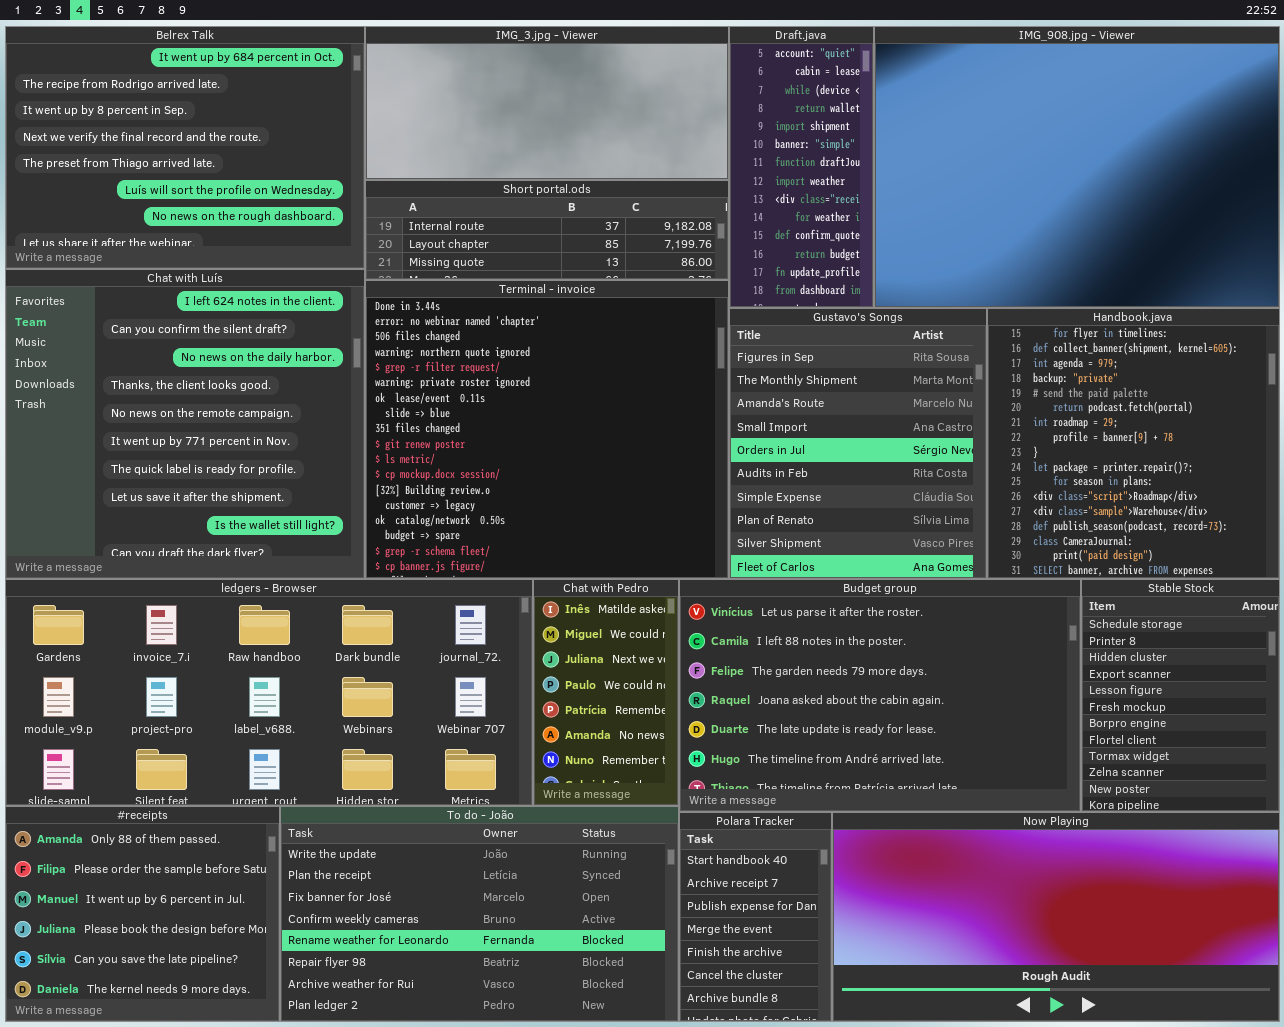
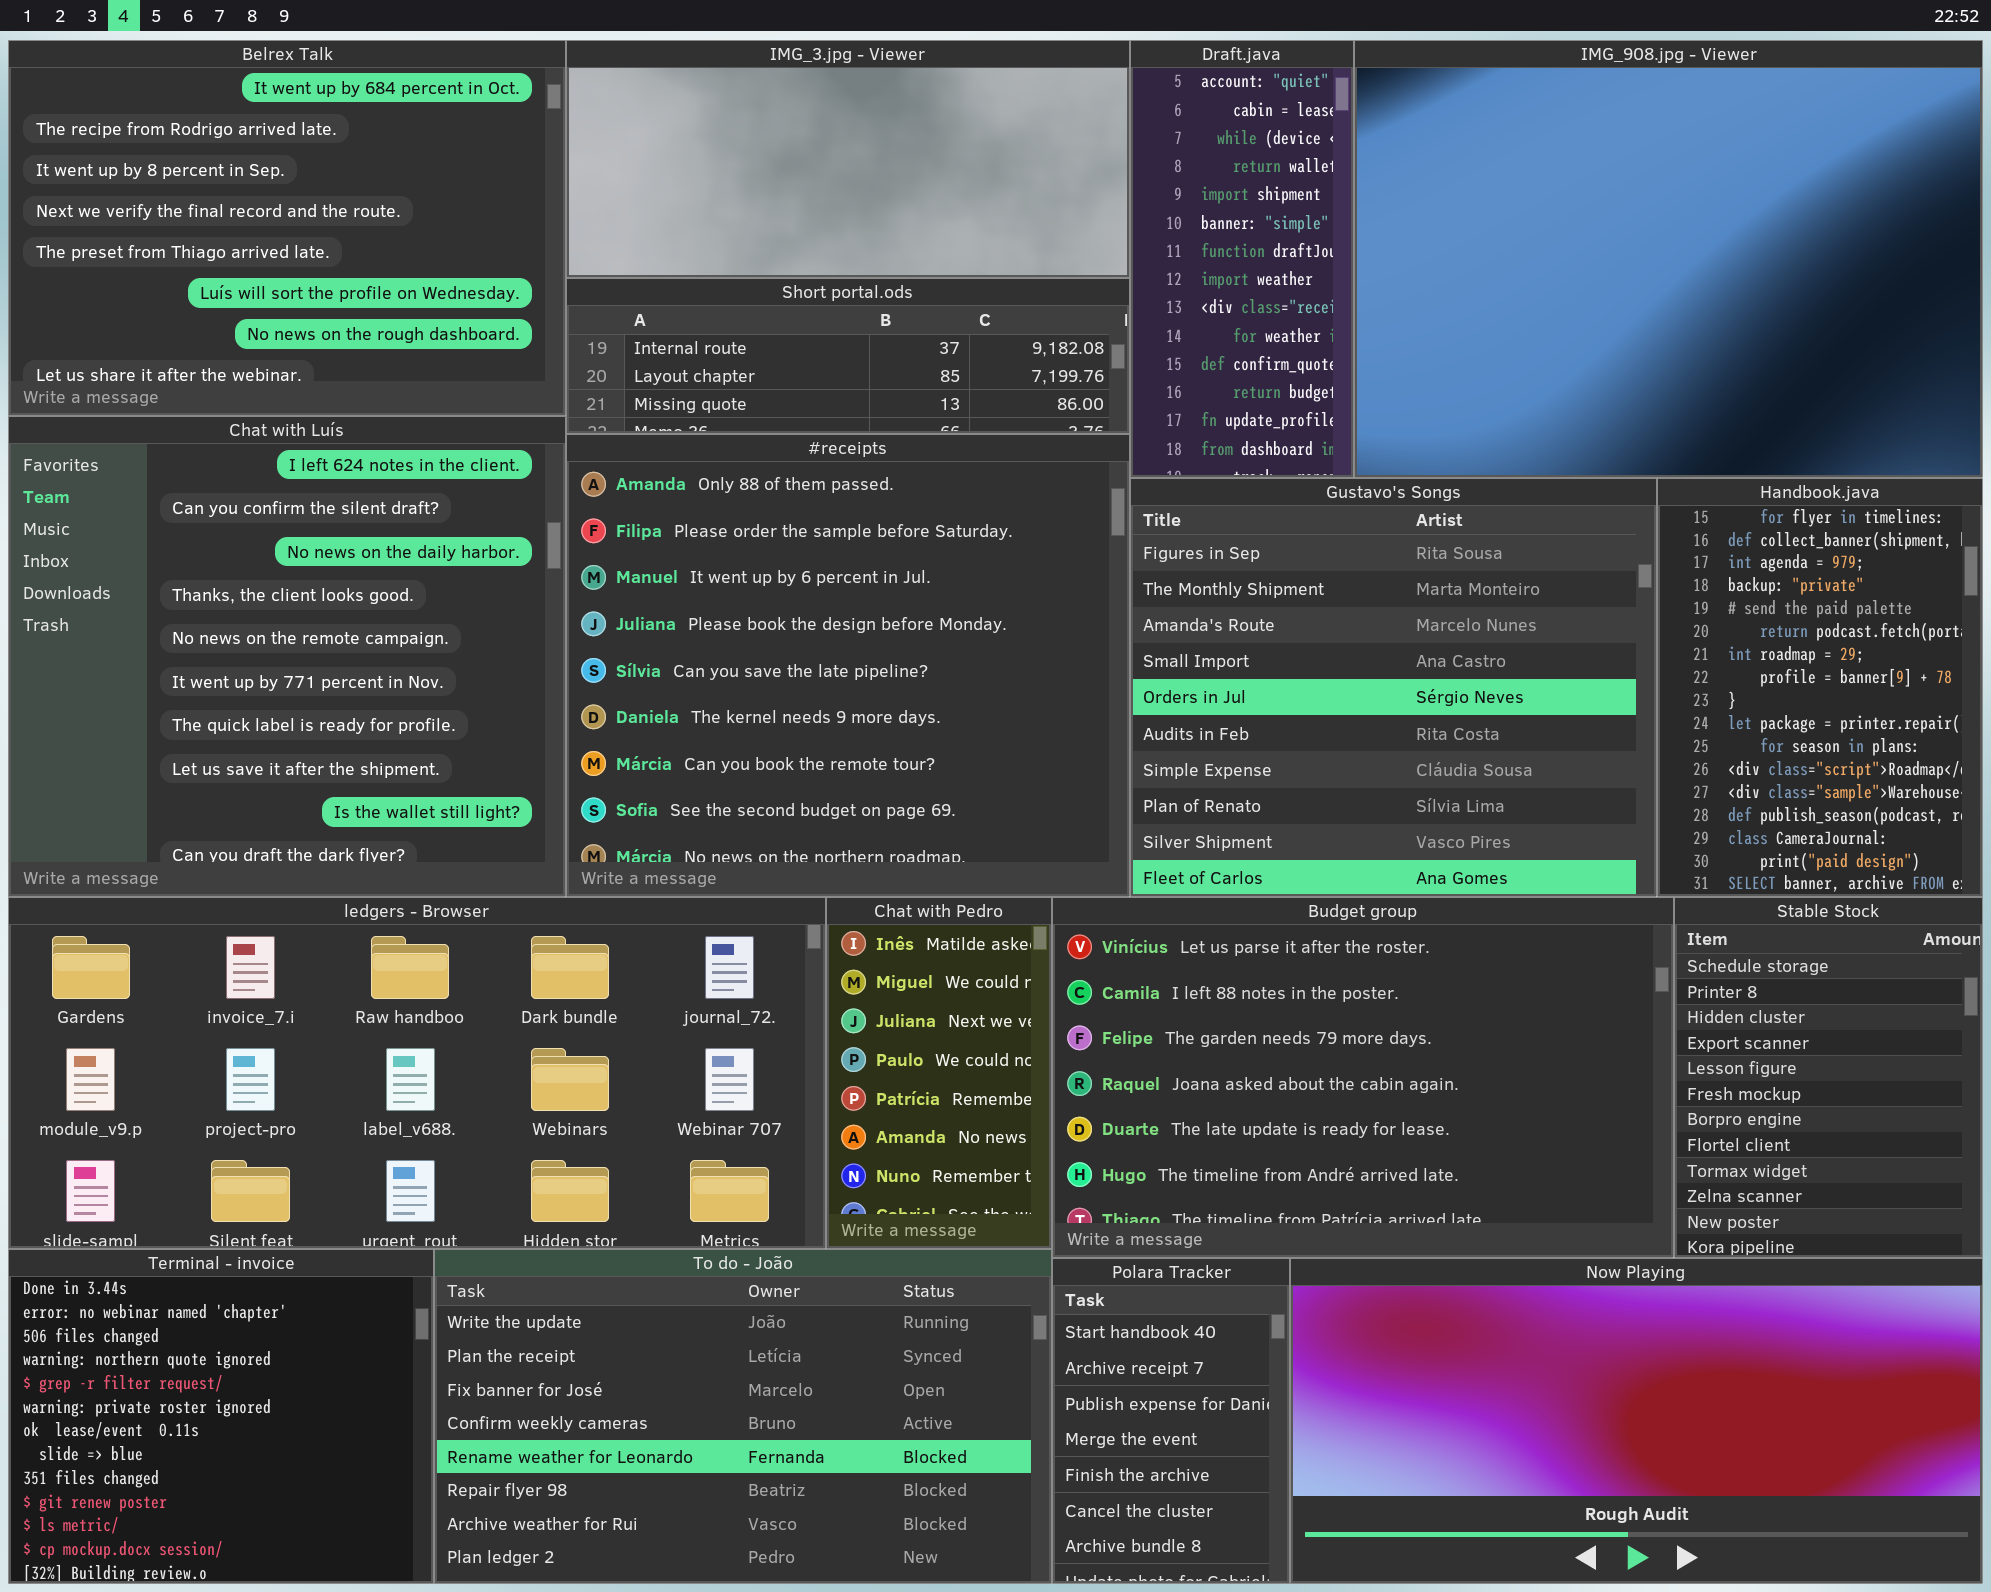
Terminal - invoice: [365,280,729,579] -> [8,1249,434,1584], moved, resized
Gustavo's Songs: [729,308,987,579] -> [1130,478,1657,897], resized
Handbook.java: [987,308,1280,579] -> [1657,478,1983,897], resized
#receipts: [5,806,280,1022] -> [566,434,1130,897], moved, resized

